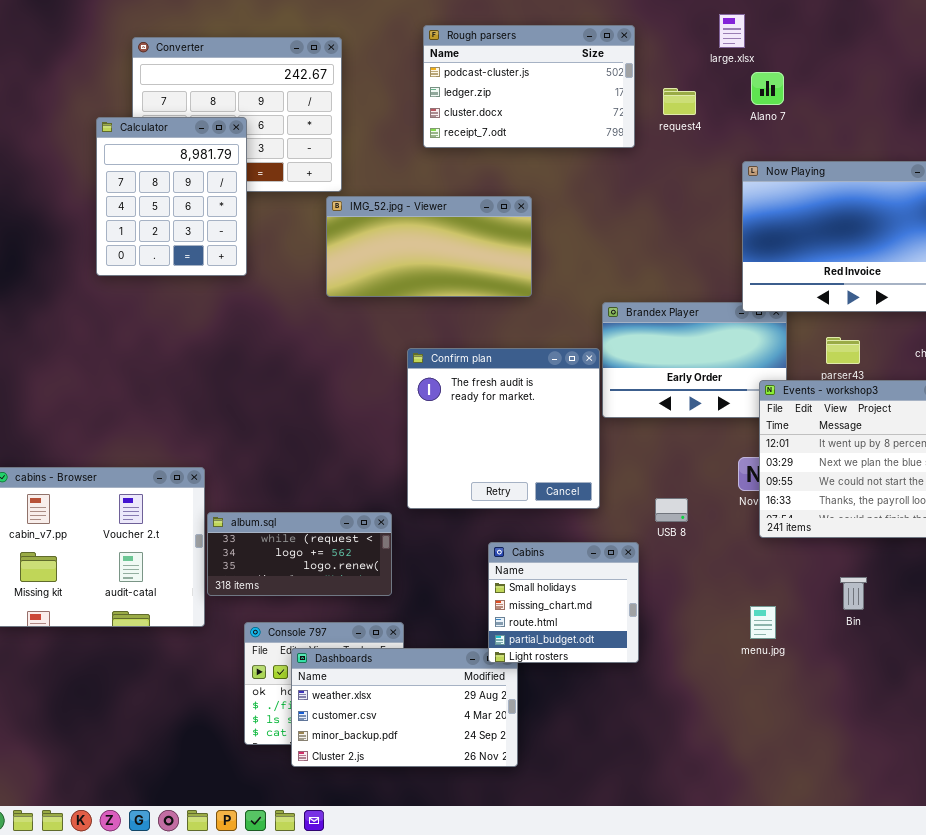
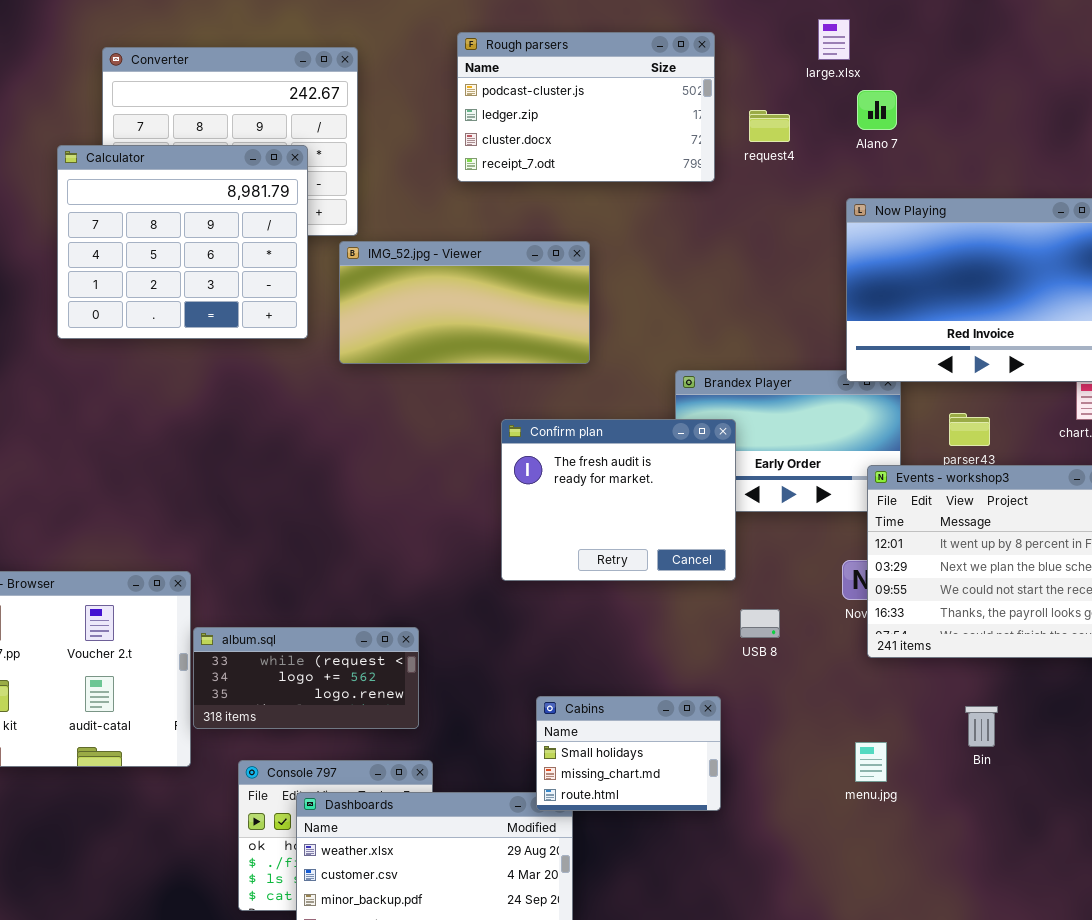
Calculator: [96,117,247,276] -> [57,145,308,339], resized
Confirm plan: [407,348,600,509] -> [501,419,736,581], moved, resized
Cabins: [488,542,639,663] -> [536,696,721,811], resized

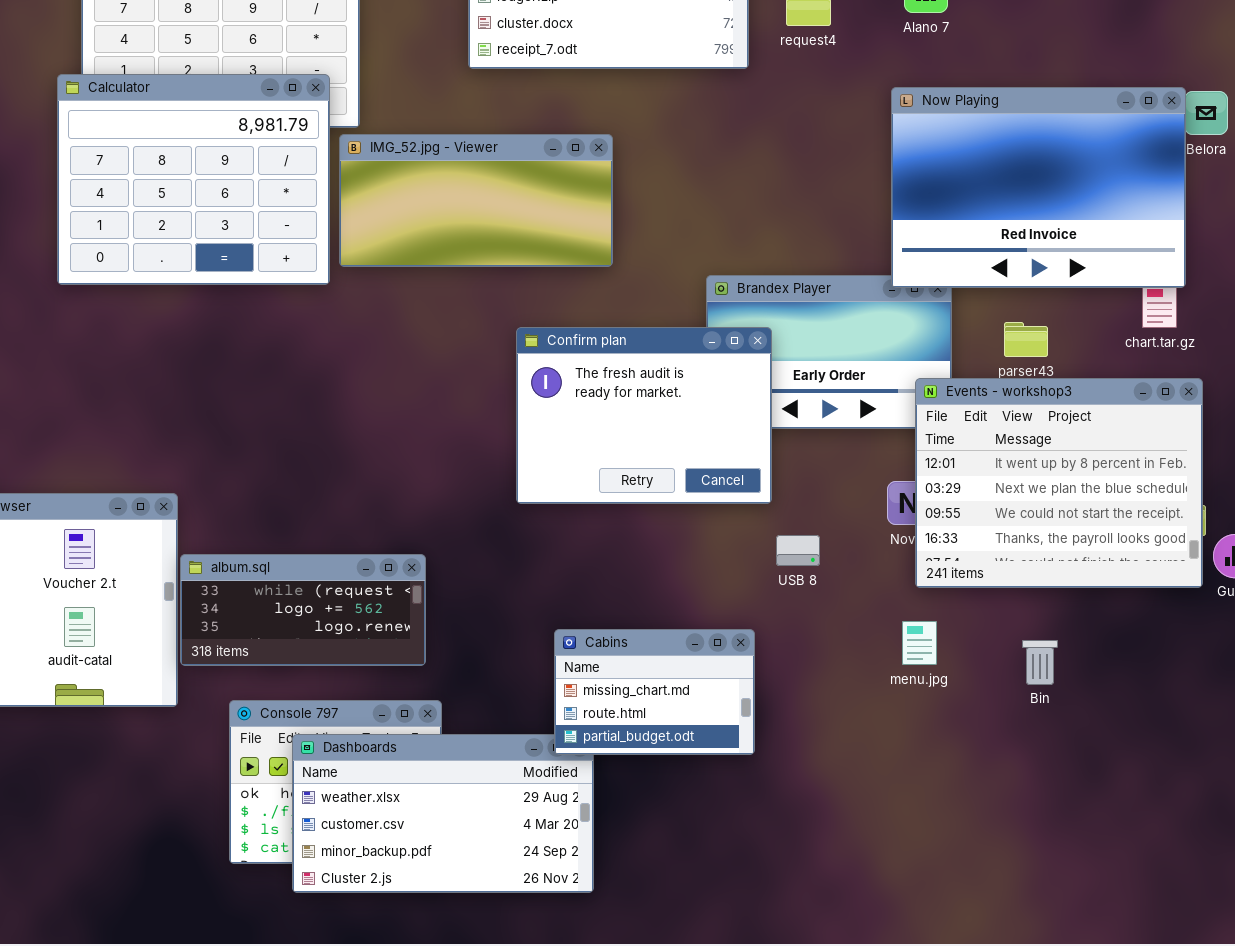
Calculator: [57,145,308,339] -> [57,74,330,285], moved
Cabins: [536,696,721,811] -> [554,629,755,755], scrolled down 1 row
menu.jpg: [855,742,887,782] -> [902,621,937,665], moved

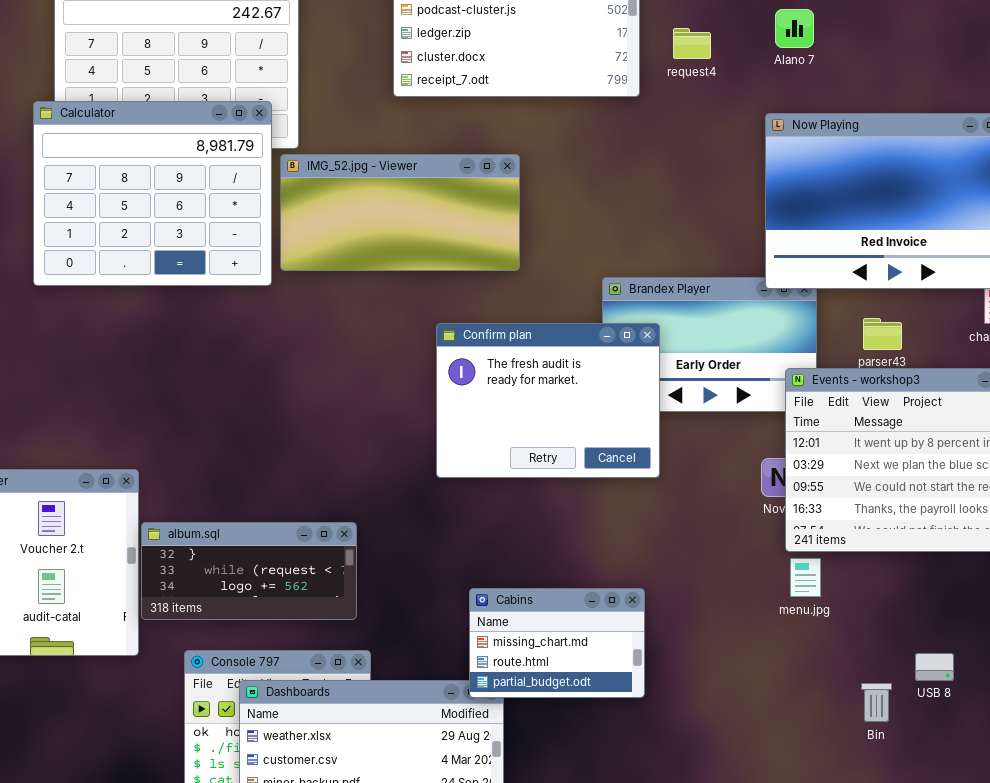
USB 8: [776,535,820,566] -> [915,653,954,681], moved
album.sql: [180,554,426,666] -> [141,522,357,620], scrolled up 1 row
menu.jpg: [902,621,937,665] -> [790,558,821,597], moved
Bin: [1022,640,1058,685] -> [861,683,892,722], moved

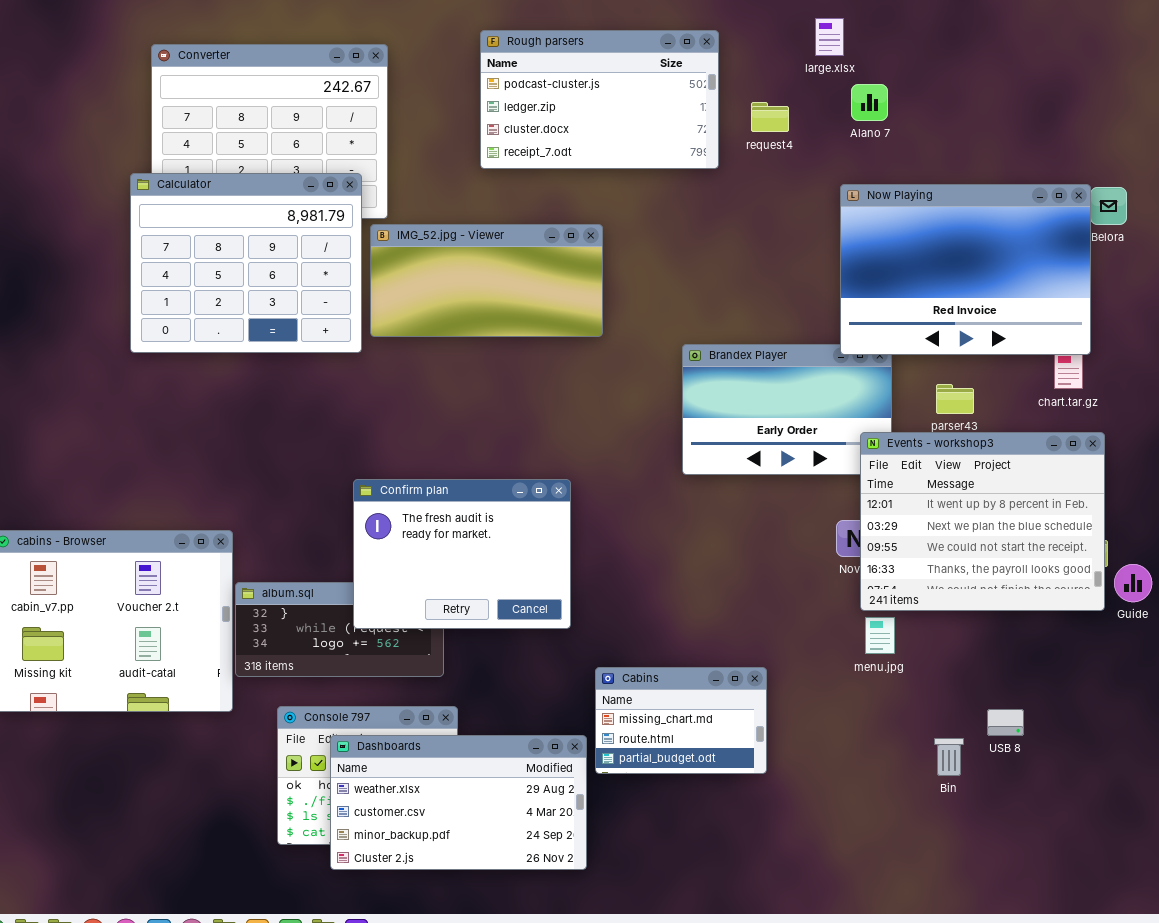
Confirm plan: [436,323,660,478] -> [353,479,571,629], moved
Cabins: [469,588,645,698] -> [595,667,767,774], moved

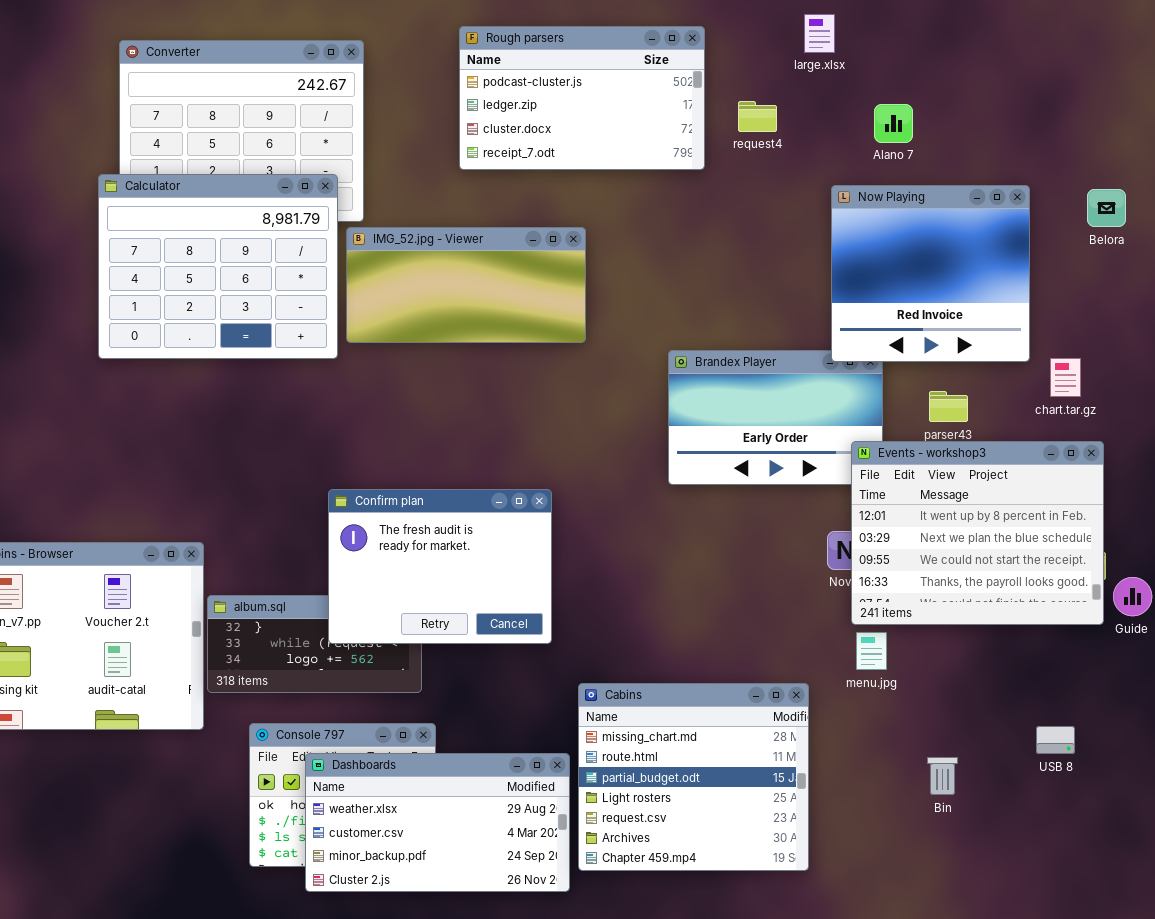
Alano 7: [851,84,888,121] -> [874,104,913,143], moved
Now Playing: [840,184,1091,355] -> [831,185,1030,362], resized
Cabins: [595,667,767,774] -> [578,683,809,871], resized
USB 8: [987,709,1024,736] -> [1036,726,1075,754], moved

